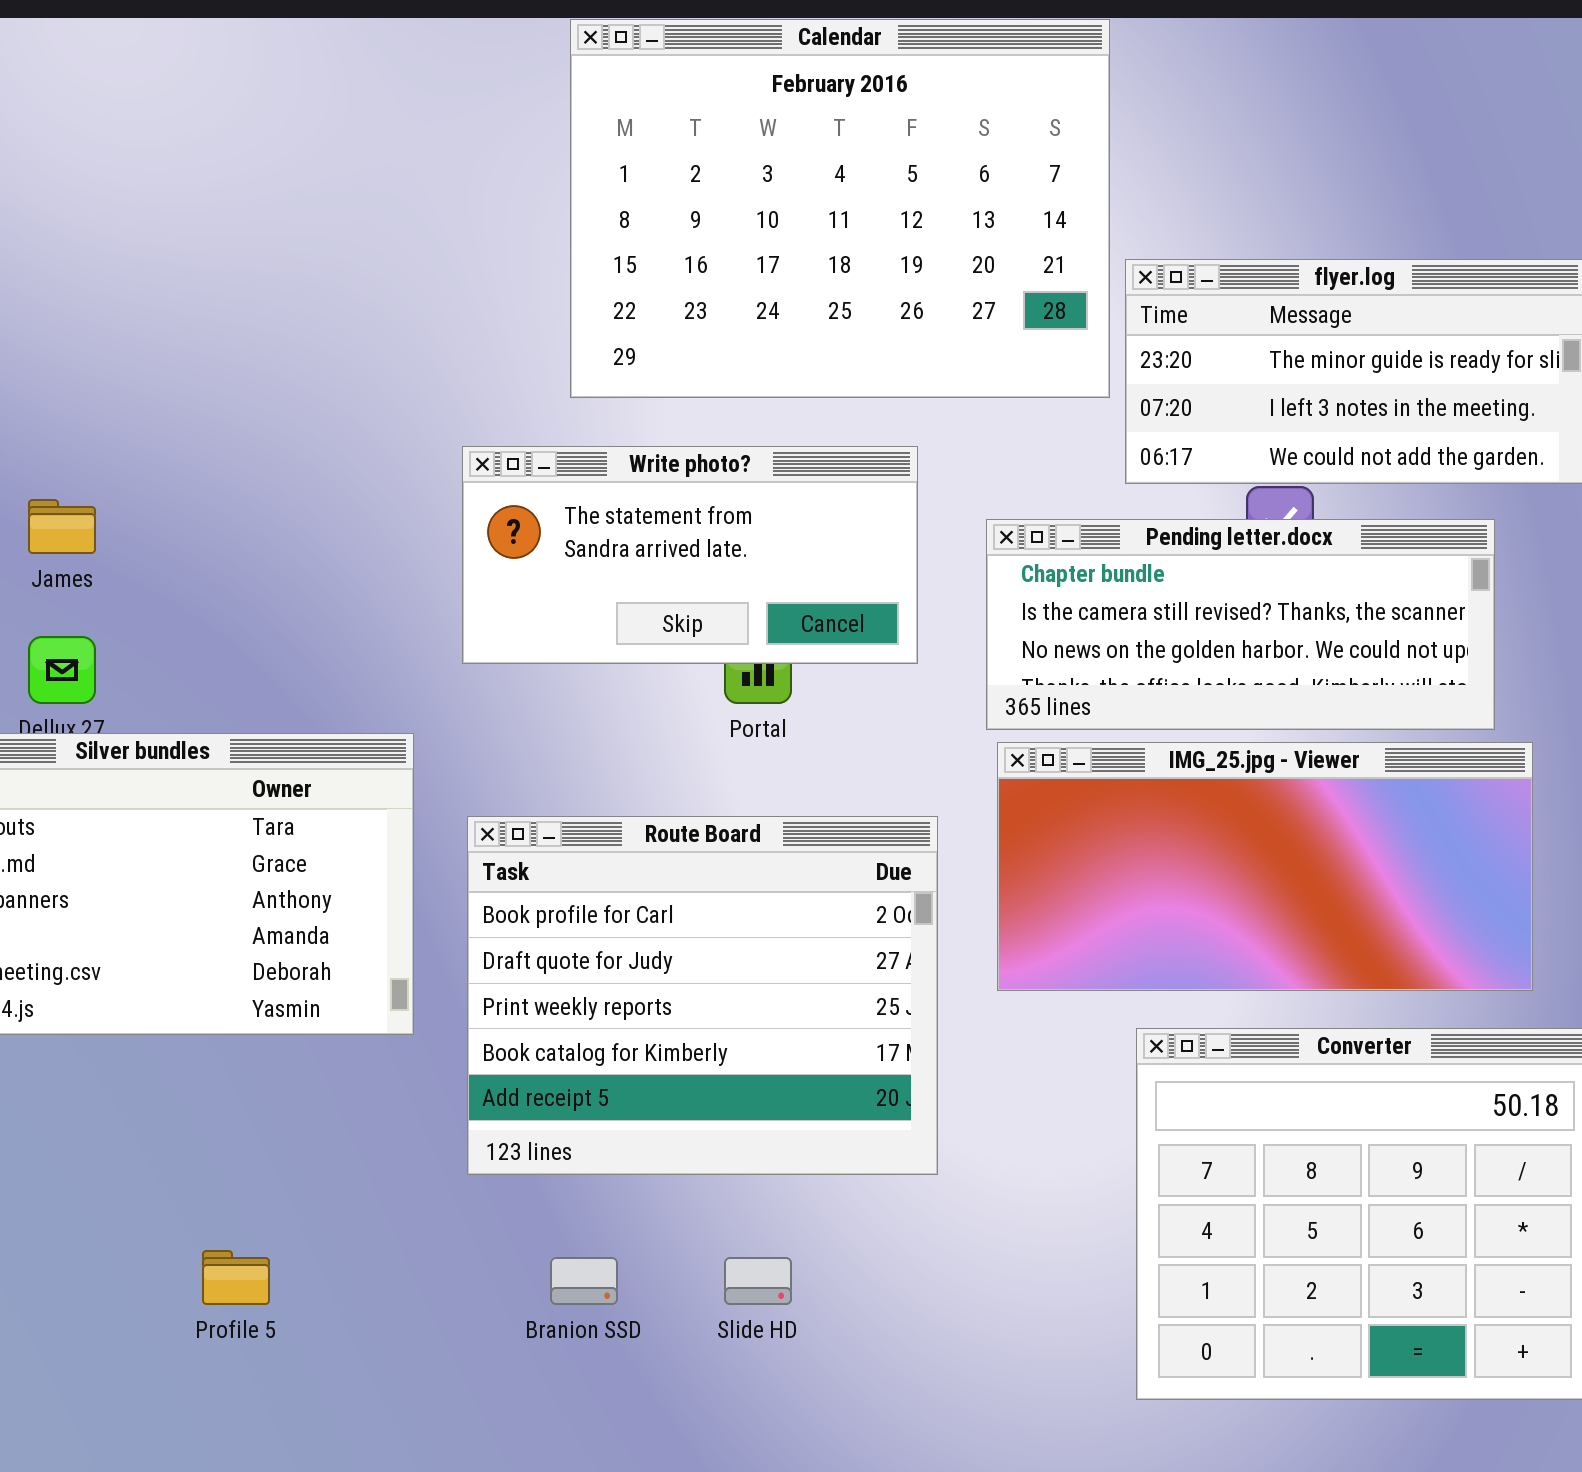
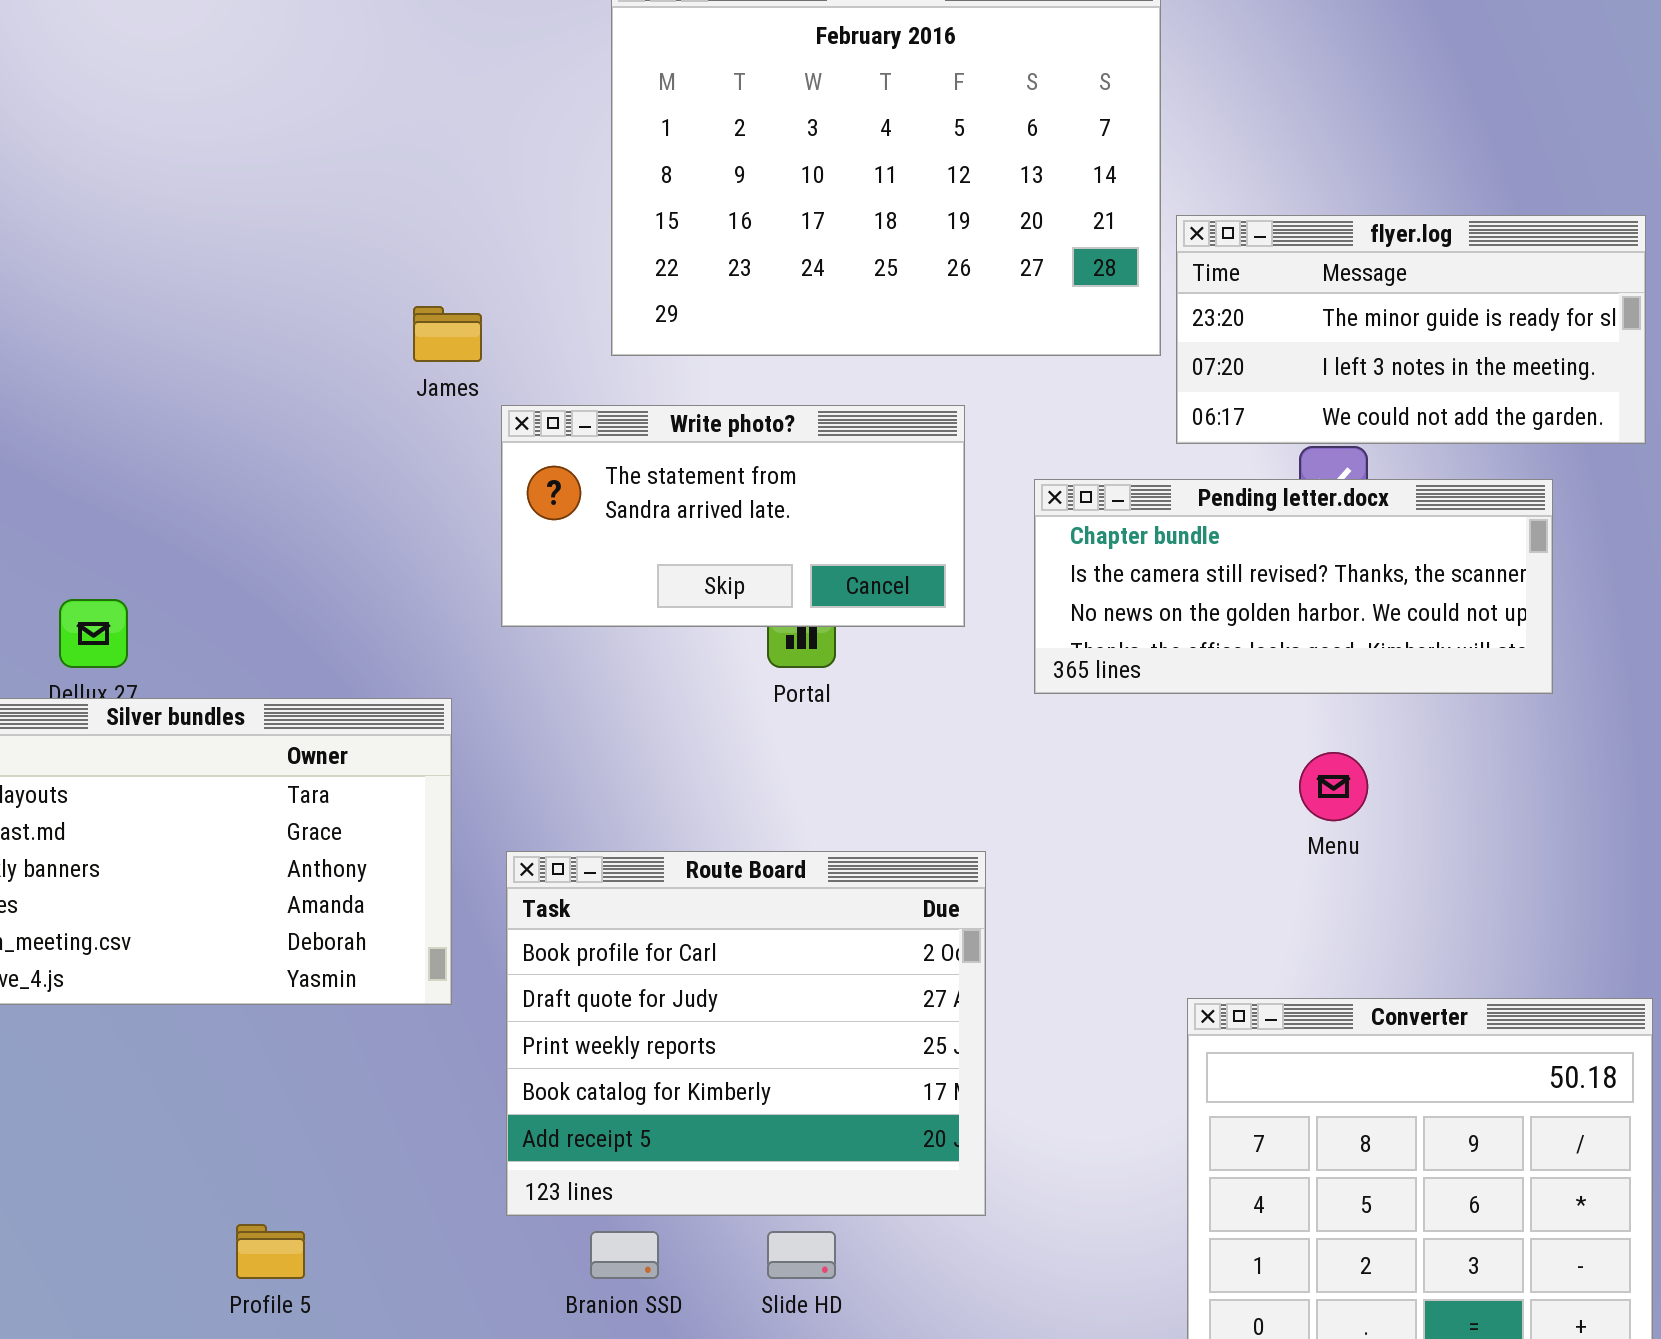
James: [28,499,96,554] -> [413,306,482,362], moved
IMG_25.jpg - Viewer: [997,742,1533,991] -> none, closed
Route Board: [467,816,938,1175] -> [506,851,986,1216], moved

